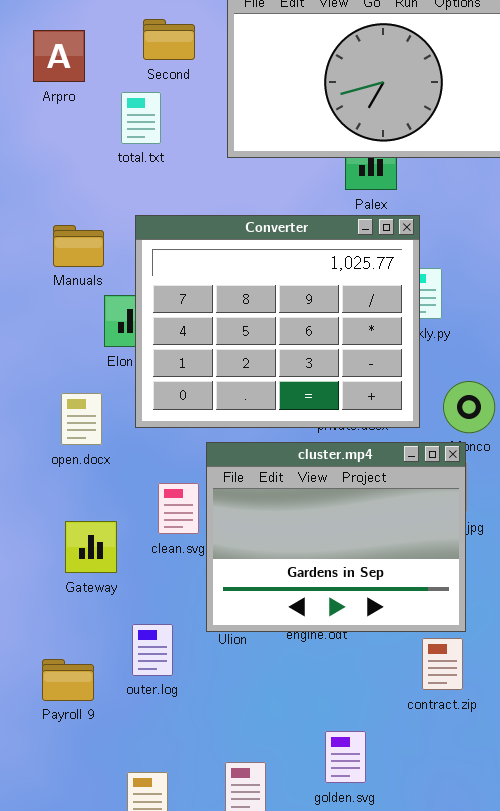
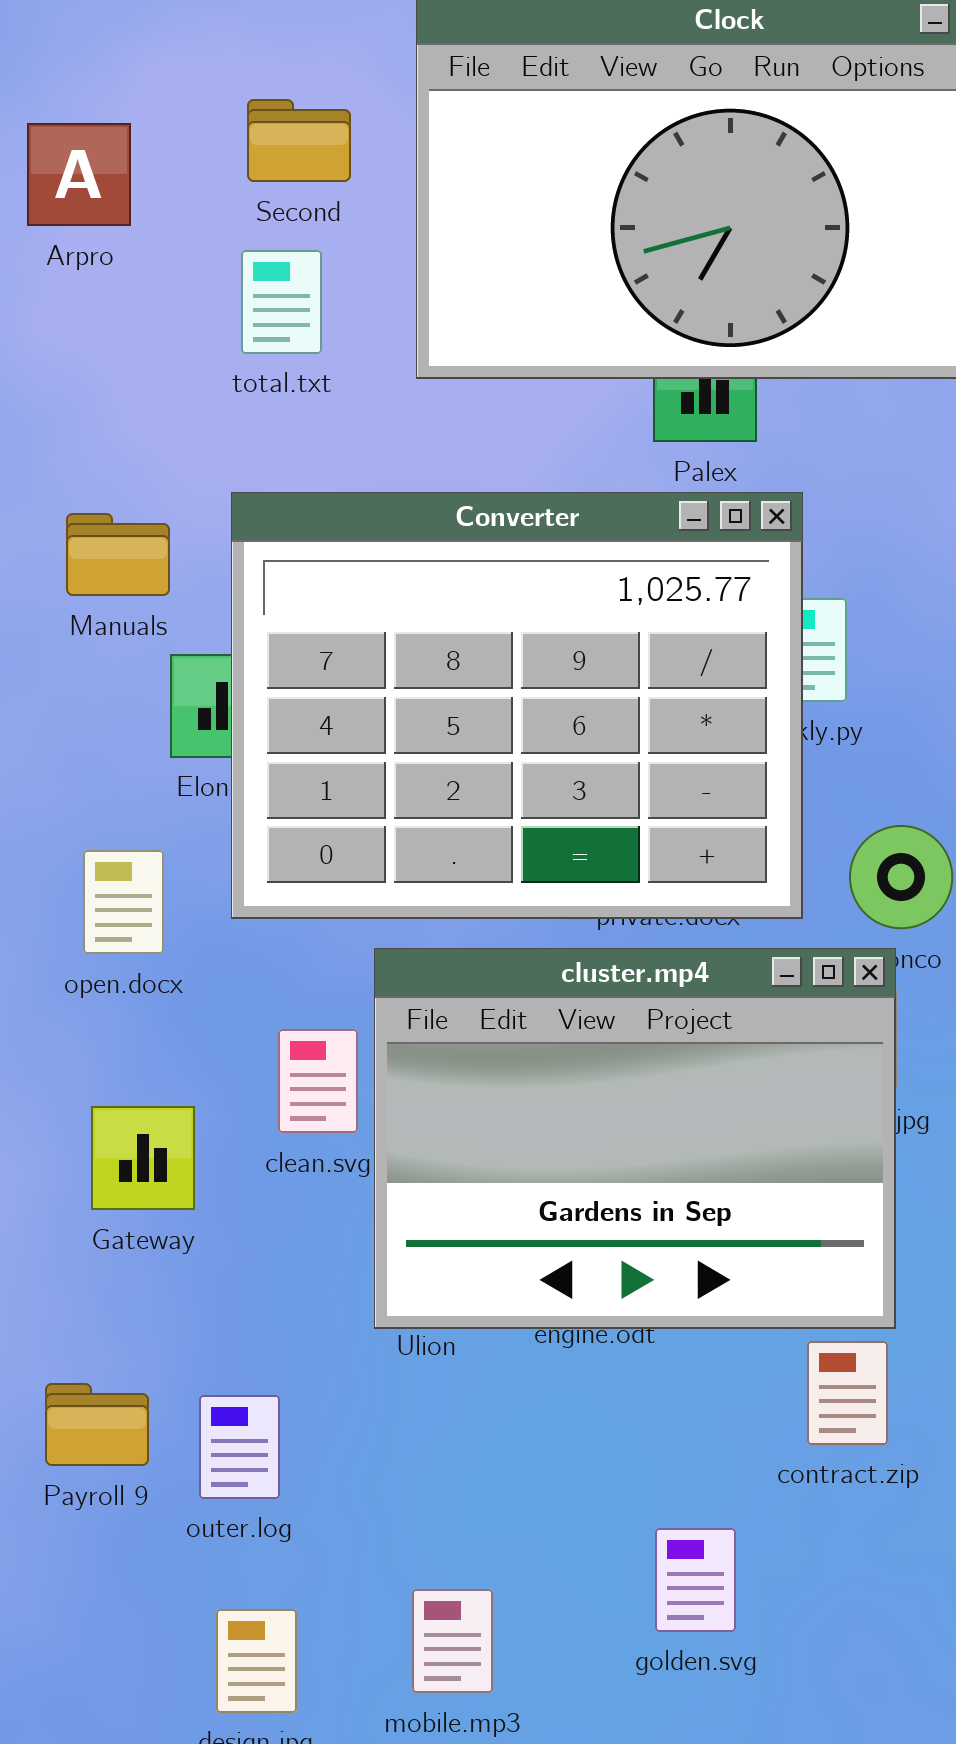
total.txt: [121,92,161,144] -> [241,250,322,354], moved
outer.log: [132,624,173,676] -> [199,1395,280,1499], moved
golden.svg: [325,731,366,783] -> [655,1528,736,1632], moved

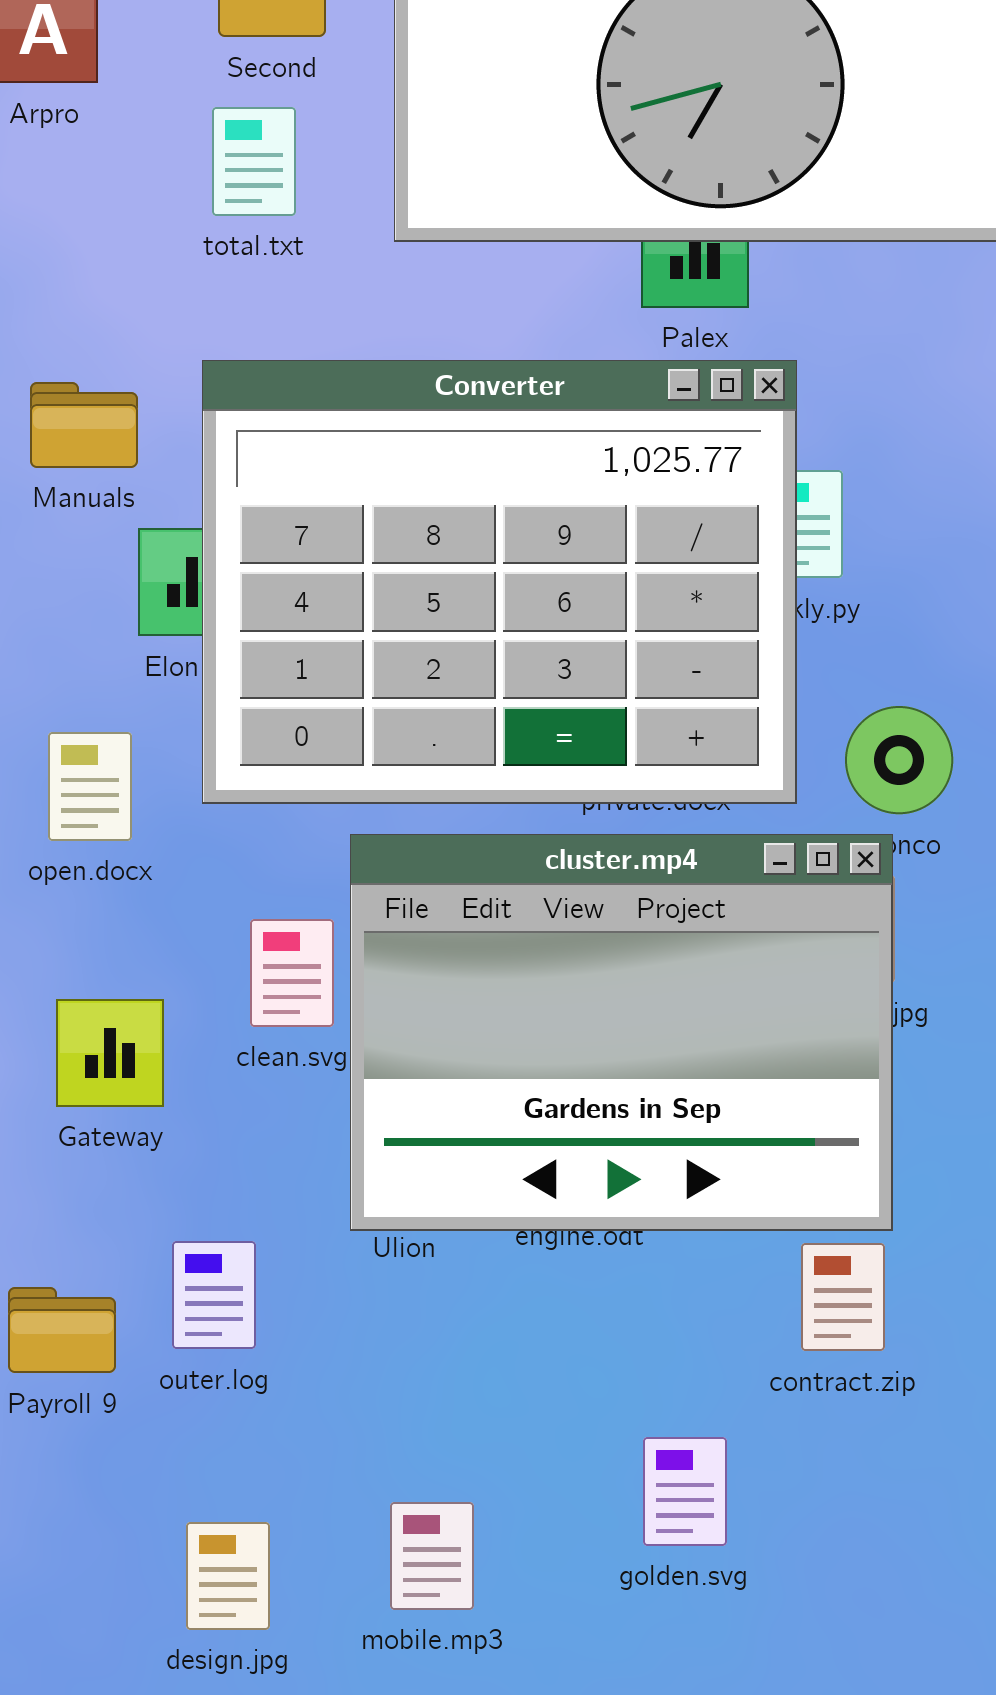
outer.log: [199,1395,280,1499] -> [172,1241,256,1349], moved

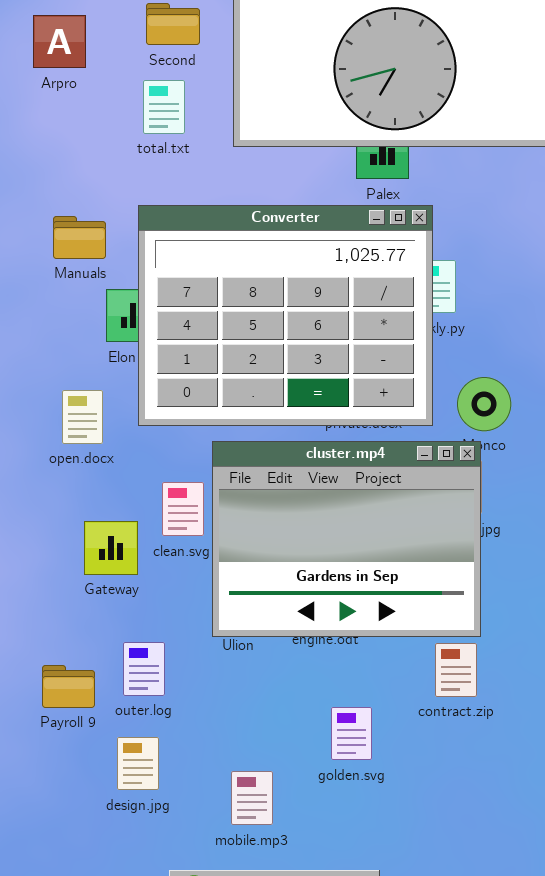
Gateway: [56,999,164,1107] -> [84,521,138,575], moved
golden.svg: [643,1437,727,1546] -> [331,707,372,760], moved
design.jpg: [186,1522,270,1630] -> [117,737,159,790], moved

